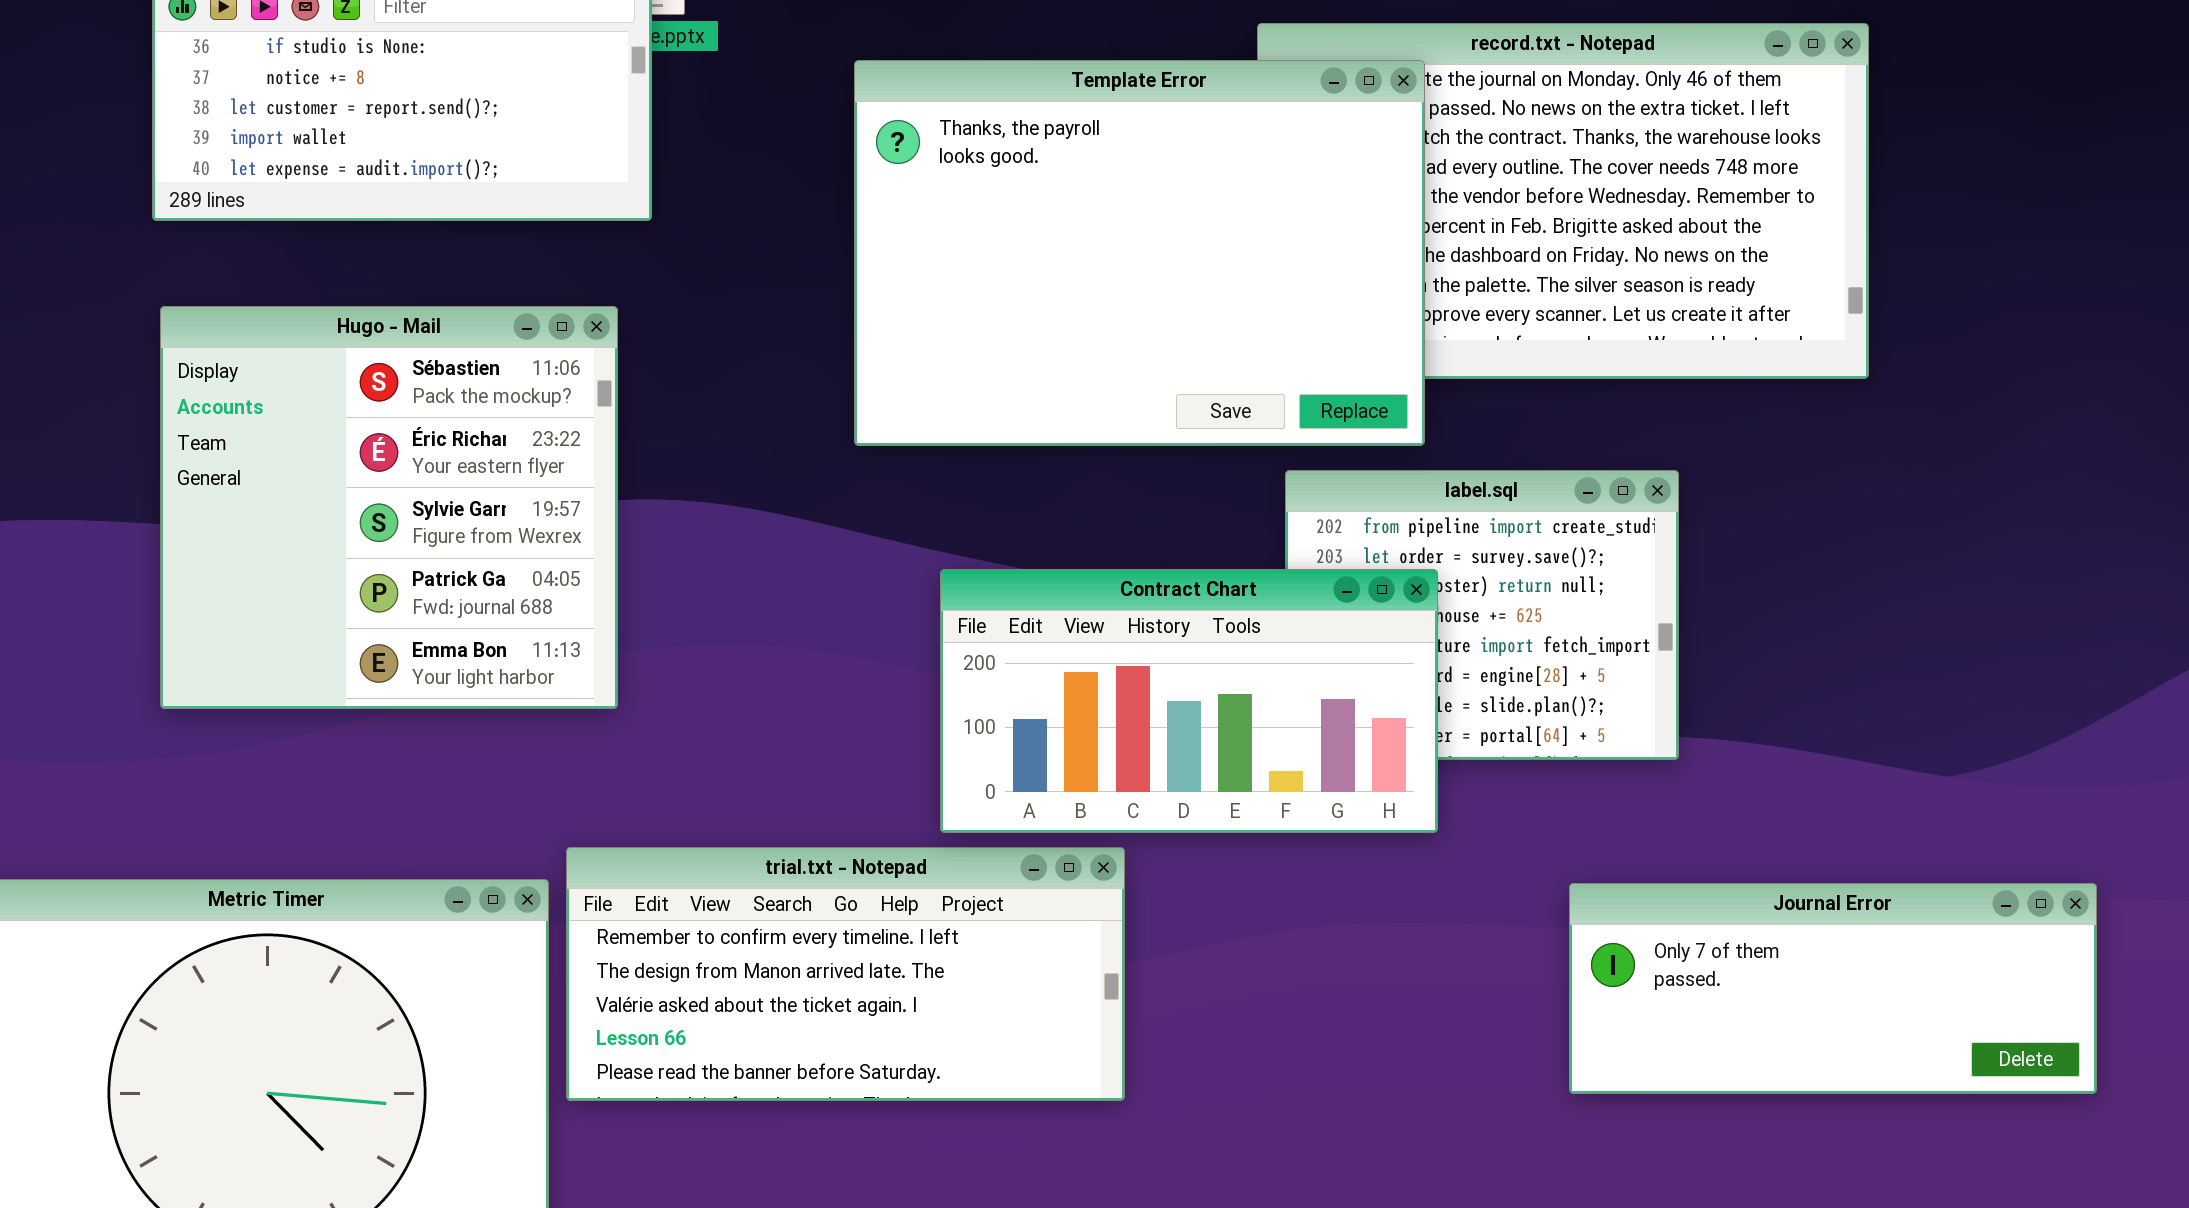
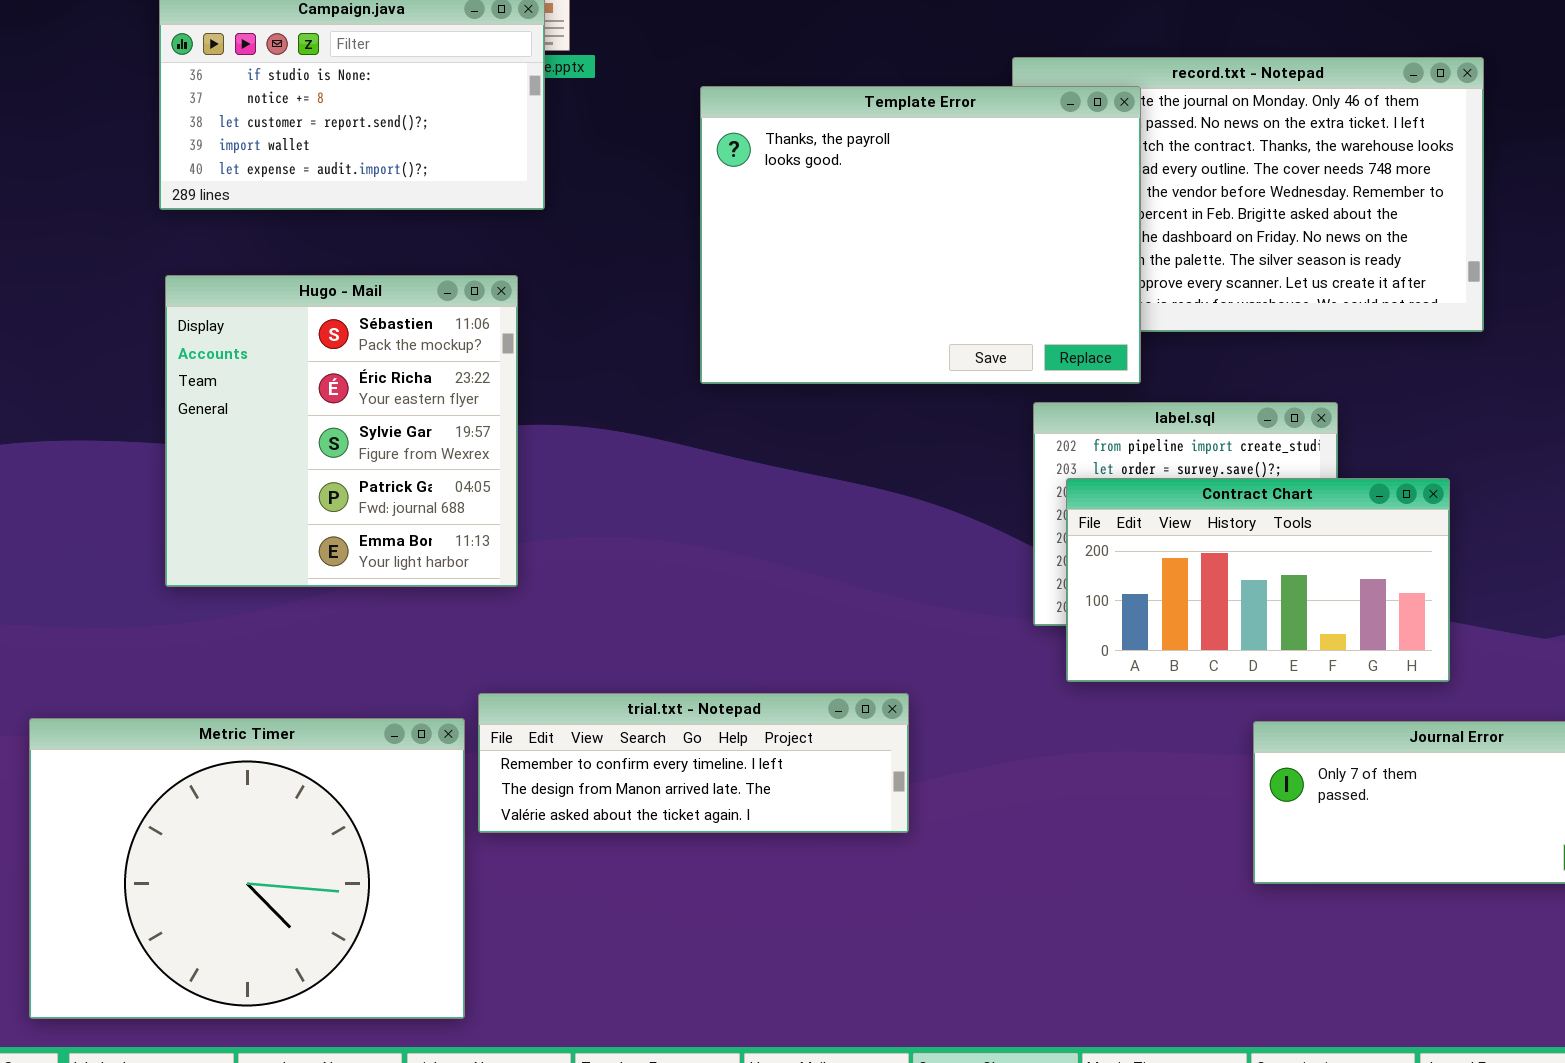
Contract Chart: [940,569,1438,833] -> [1066,478,1450,682], moved
trial.txt - Notepad: [566,847,1125,1101] -> [478,693,909,833], resized

